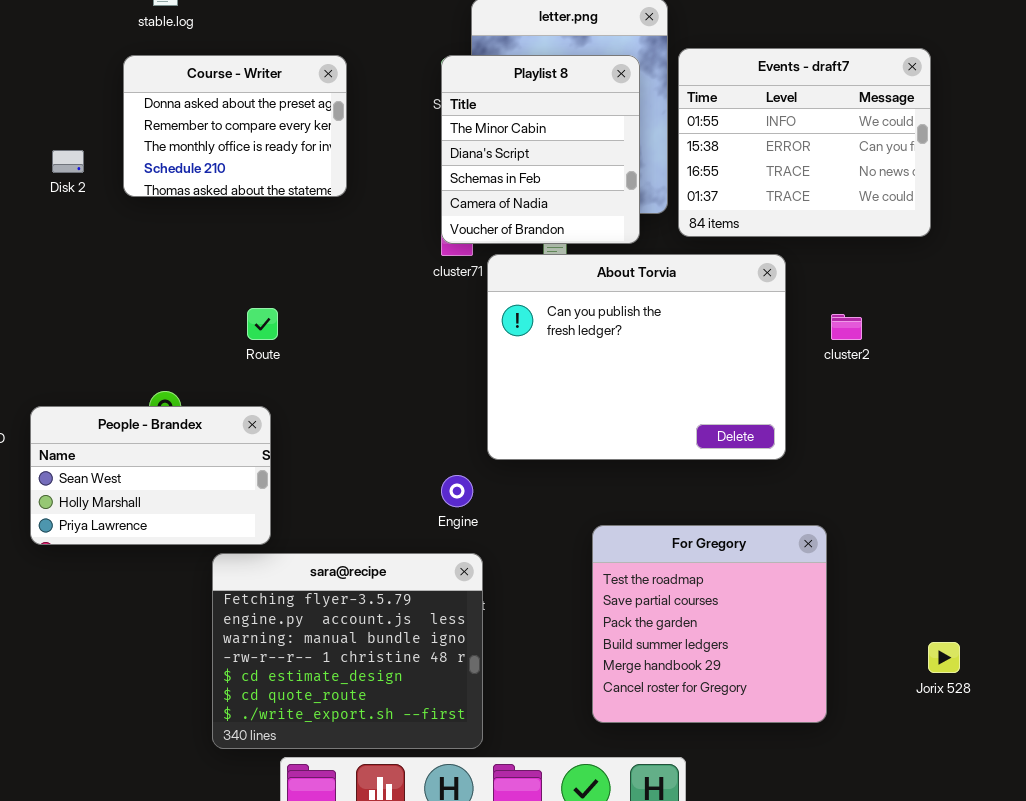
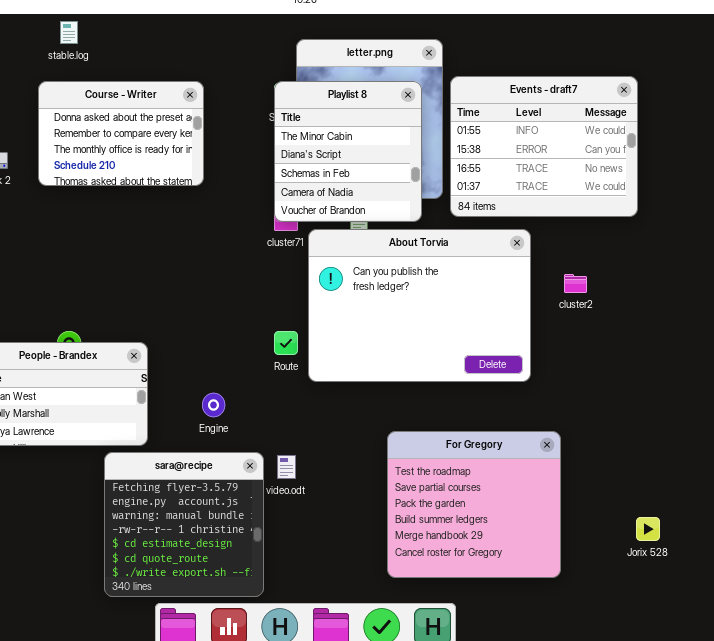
Route: [247,308,278,340] -> [274,331,298,355], moved
Engine: [441,475,473,507] -> [202,393,225,417], moved
sara@recipe: [212,553,483,749] -> [104,452,264,597], resized

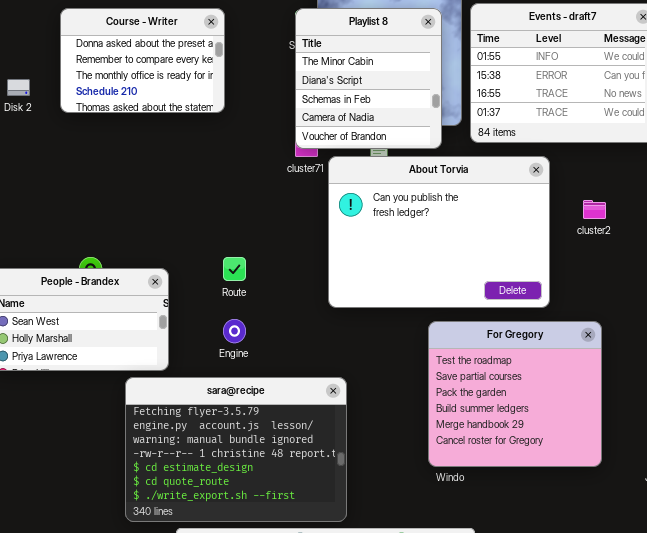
Route: [274,331,298,355] -> [223,257,246,281], moved
For Gregory: [387,431,561,578] -> [428,321,602,467], moved
sara@recipe: [104,452,264,597] -> [125,377,347,522], resized

